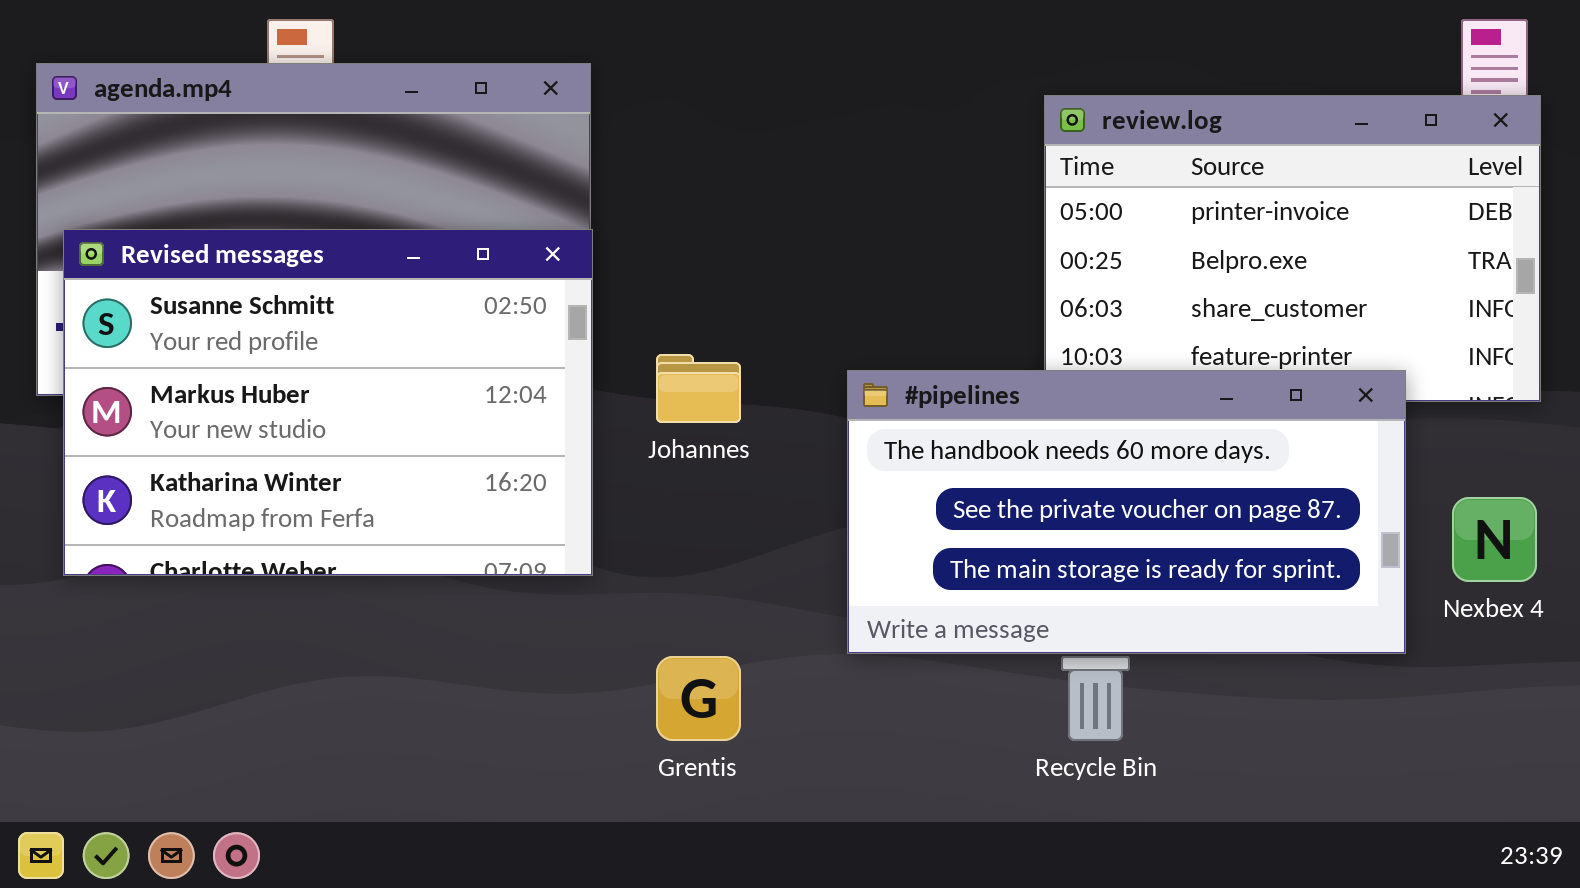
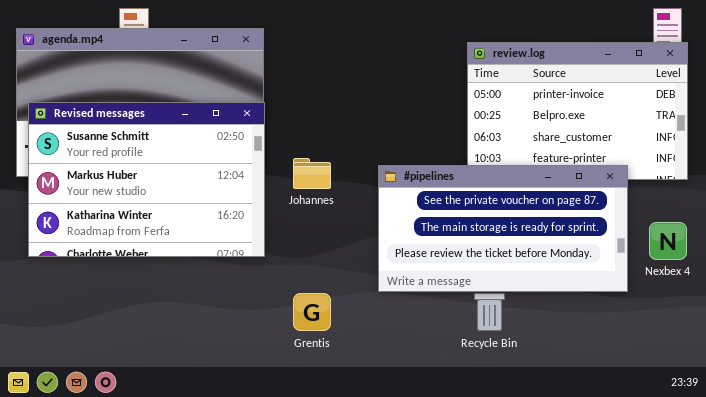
#pipelines: [847,370,1406,654] -> [378,165,628,292], scrolled down 1 row

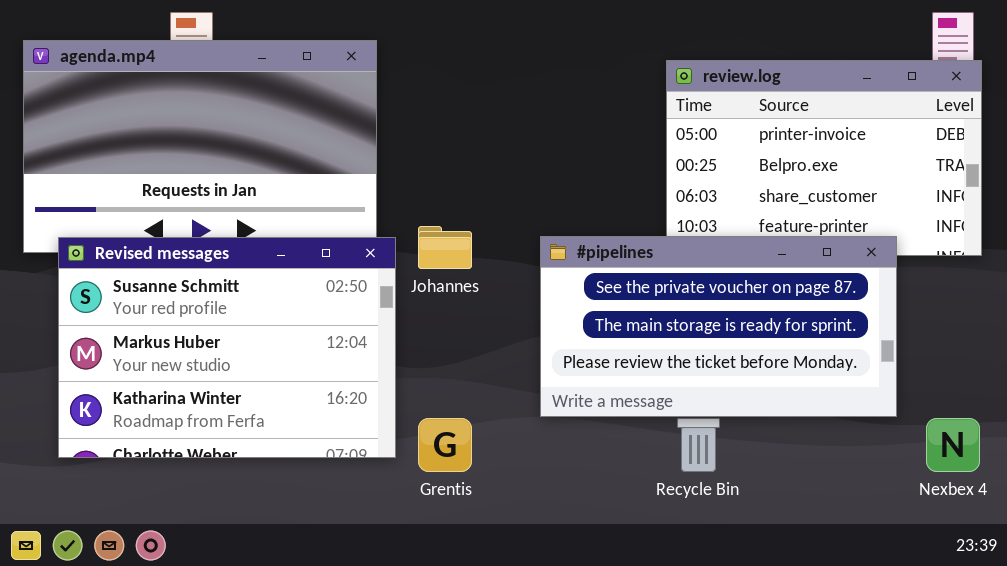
Revised messages: [28,102,265,257] -> [58,237,396,458], moved
Nexbex 4: [649,222,687,260] -> [926,418,980,472], moved

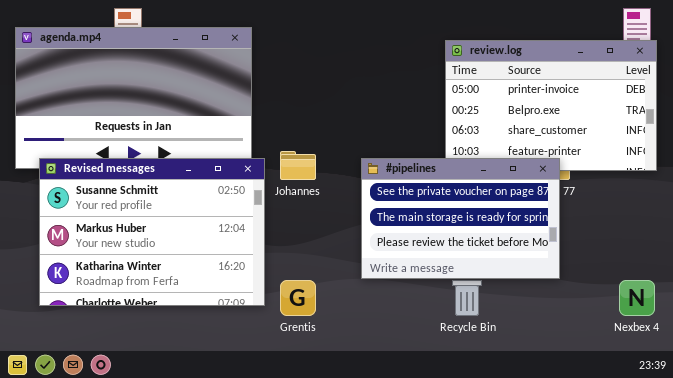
#pipelines: [540,236,897,417] -> [361,158,560,279], resized

